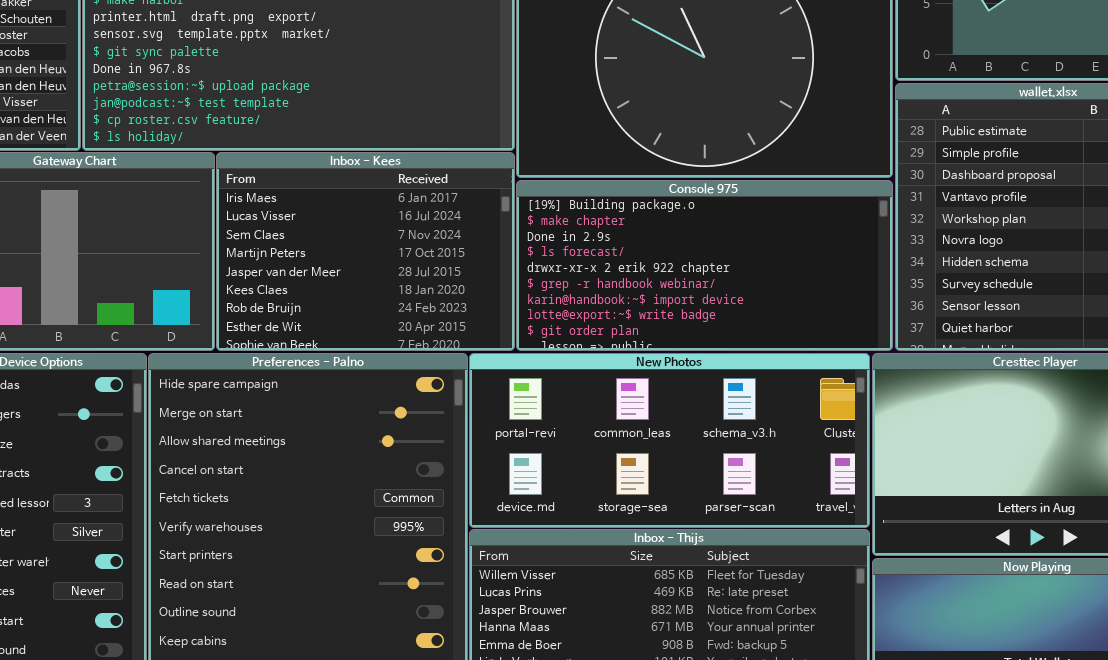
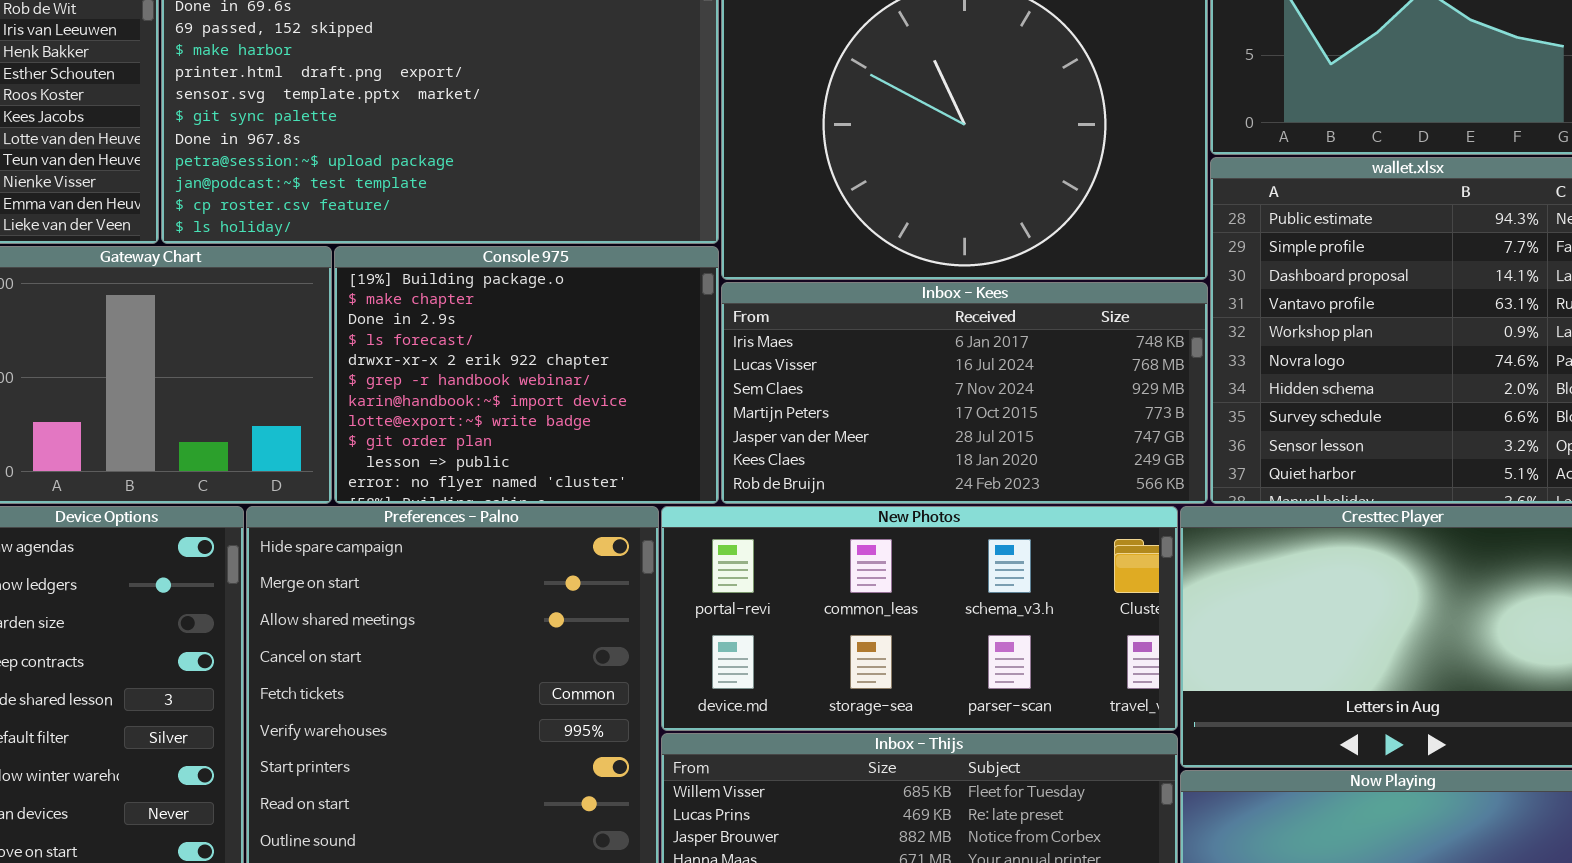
Inbox - Kees: [216,152,515,351] -> [721,282,1208,504], moved, resized
Console 975: [516,180,893,351] -> [334,246,719,504], moved, resized

